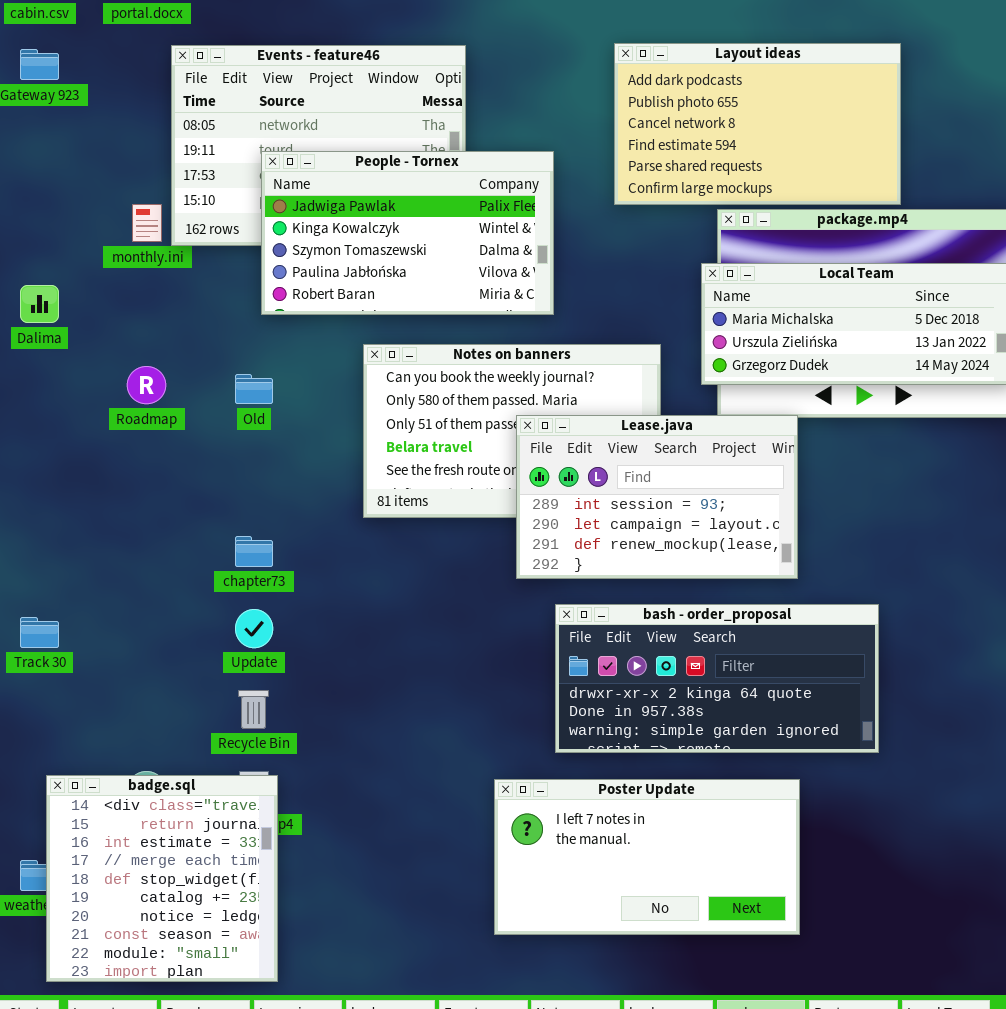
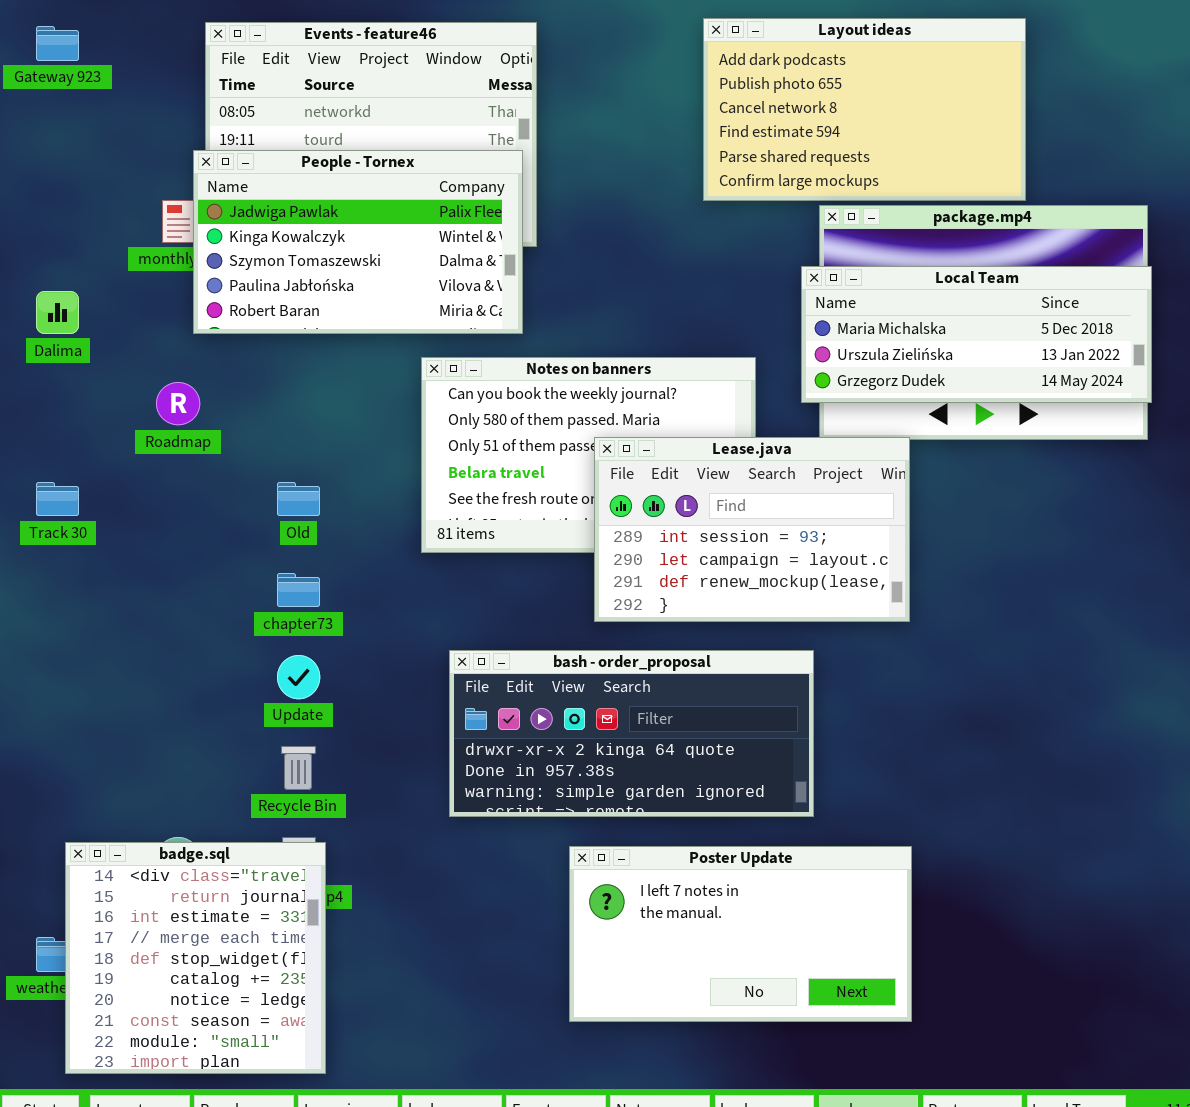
People - Tornex: [261,151,554,315] -> [193,150,523,334], moved
Old: [235,374,273,404] -> [277,482,320,516], moved
bash - order_proposal: [555,604,879,753] -> [449,650,814,817], moved
Track 30: [20,617,59,648] -> [36,482,79,516], moved

